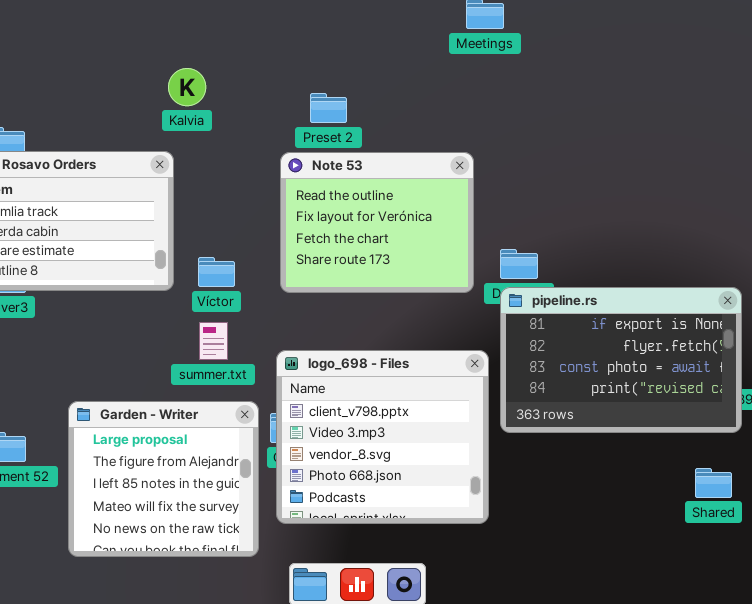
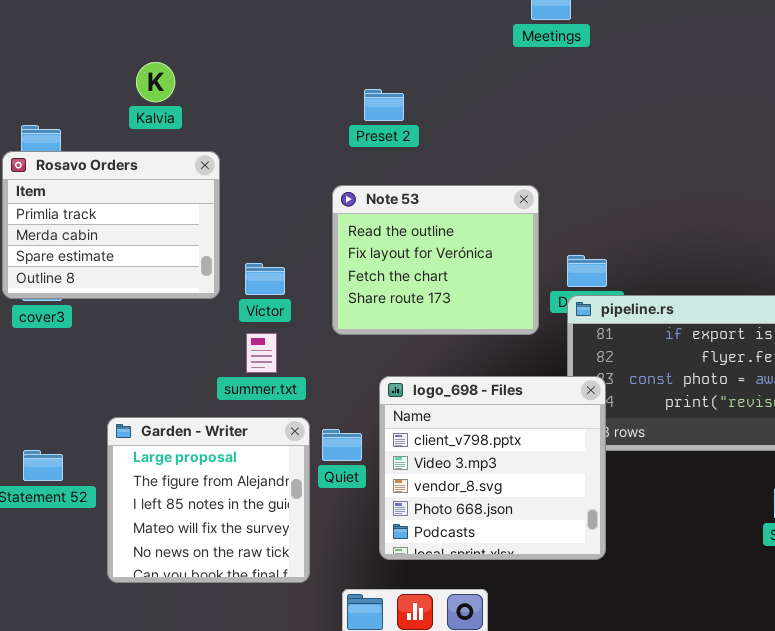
Kalvia: [168,68,206,106] -> [136,62,175,102], moved
Note 53: [280,152,474,293] -> [332,185,539,335], moved
logo_698 - Files: [276,350,489,524] -> [379,376,606,560], moved

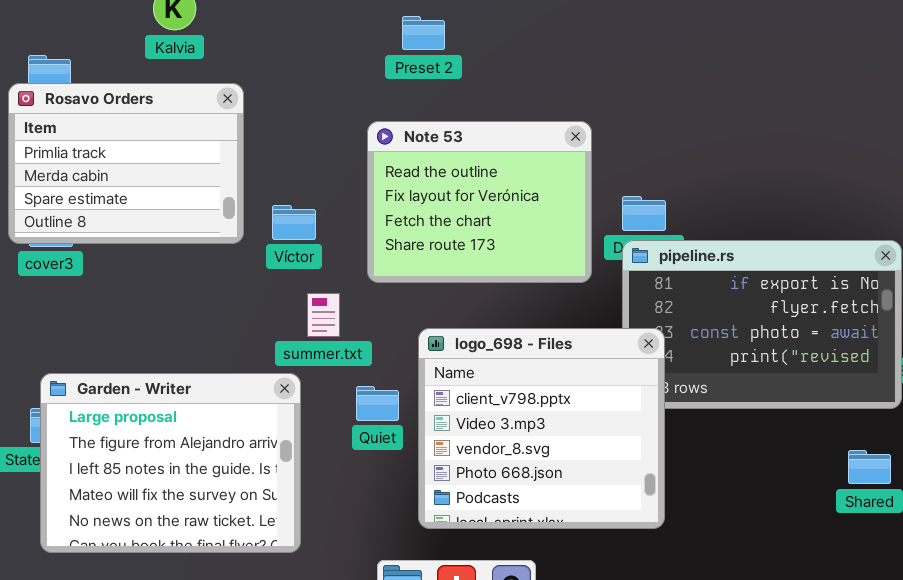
summer.txt: [246,333,277,373] -> [307,293,340,337], moved
Garden - Writer: [107,417,310,583] -> [40,373,301,553], moved, resized

